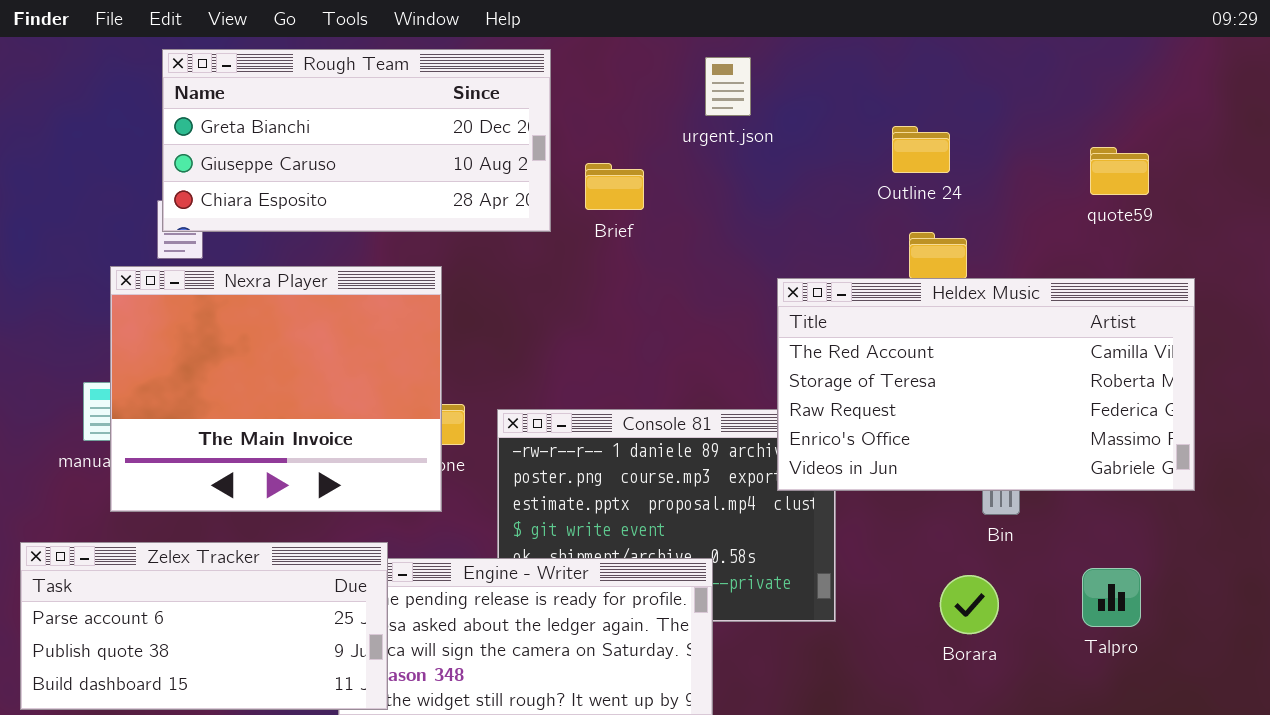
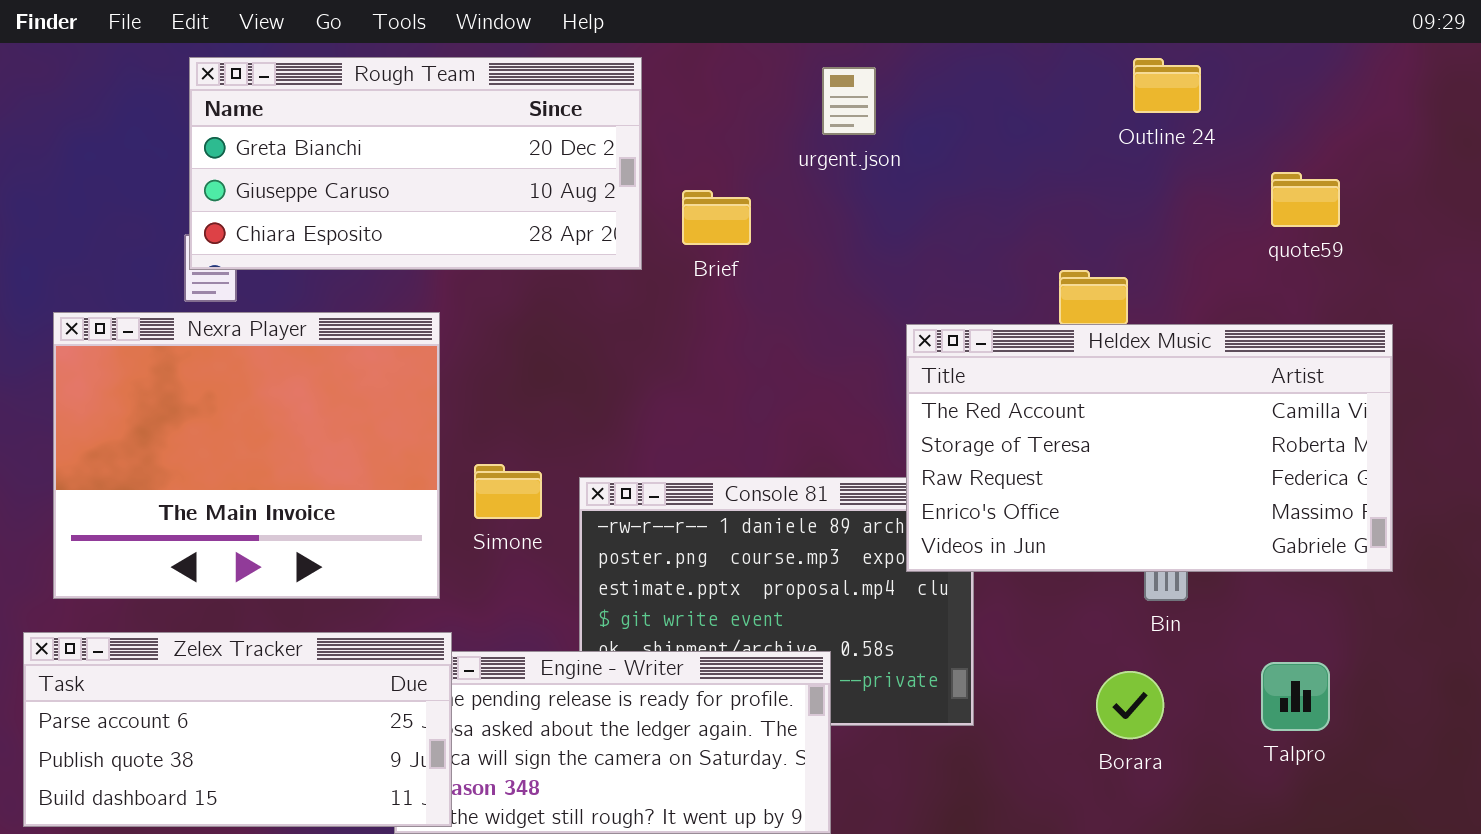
Outline 24: [892,126,950,173] -> [1133,58,1201,113], moved
Nexra Player: [110,266,442,512] -> [53,312,440,599], moved

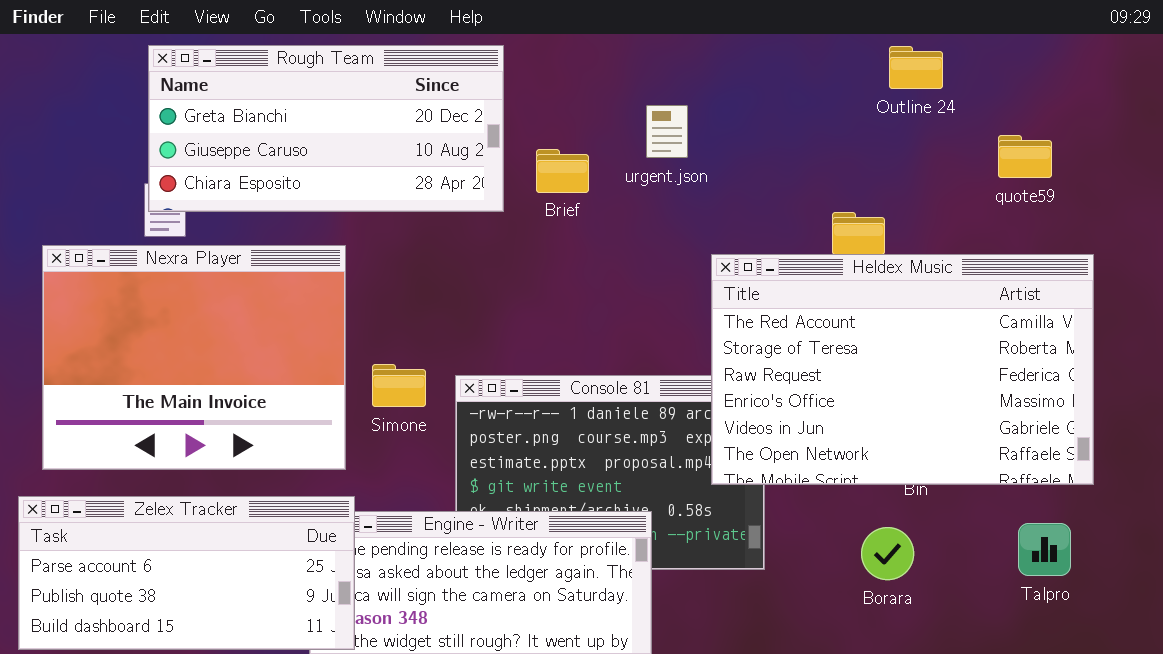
urgent.json: [822,67,876,135] -> [646,105,688,158], moved
Heldex Music: [906,324,1393,572] -> [711,254,1094,485], resized
Talpro: [1261,662,1330,731] -> [1018,523,1071,576], moved

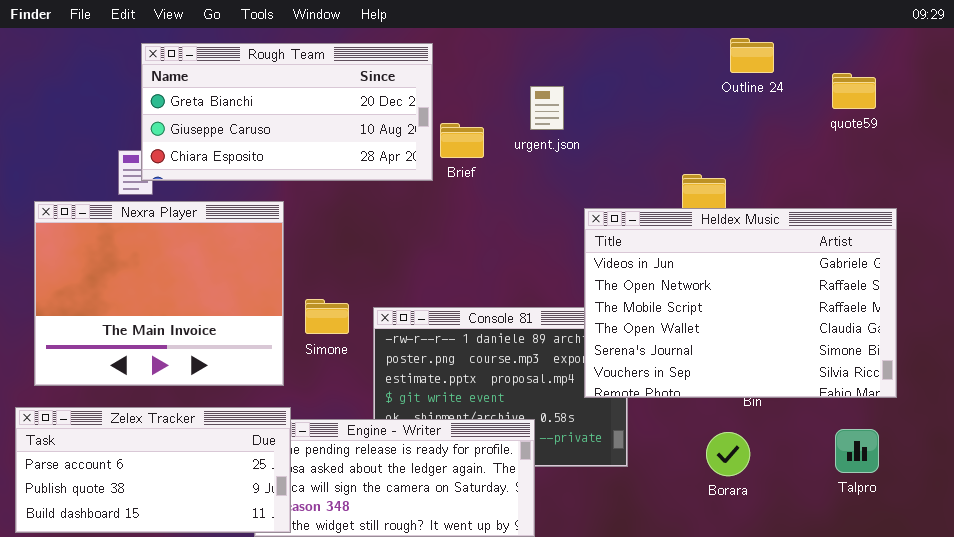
Rough Team: [148,45,504,212] -> [141,43,433,181], moved
quote59: [998,135,1052,178] -> [832,73,876,109], moved
Heldex Music: [711,254,1094,485] -> [584,208,897,398], scrolled down 4 rows

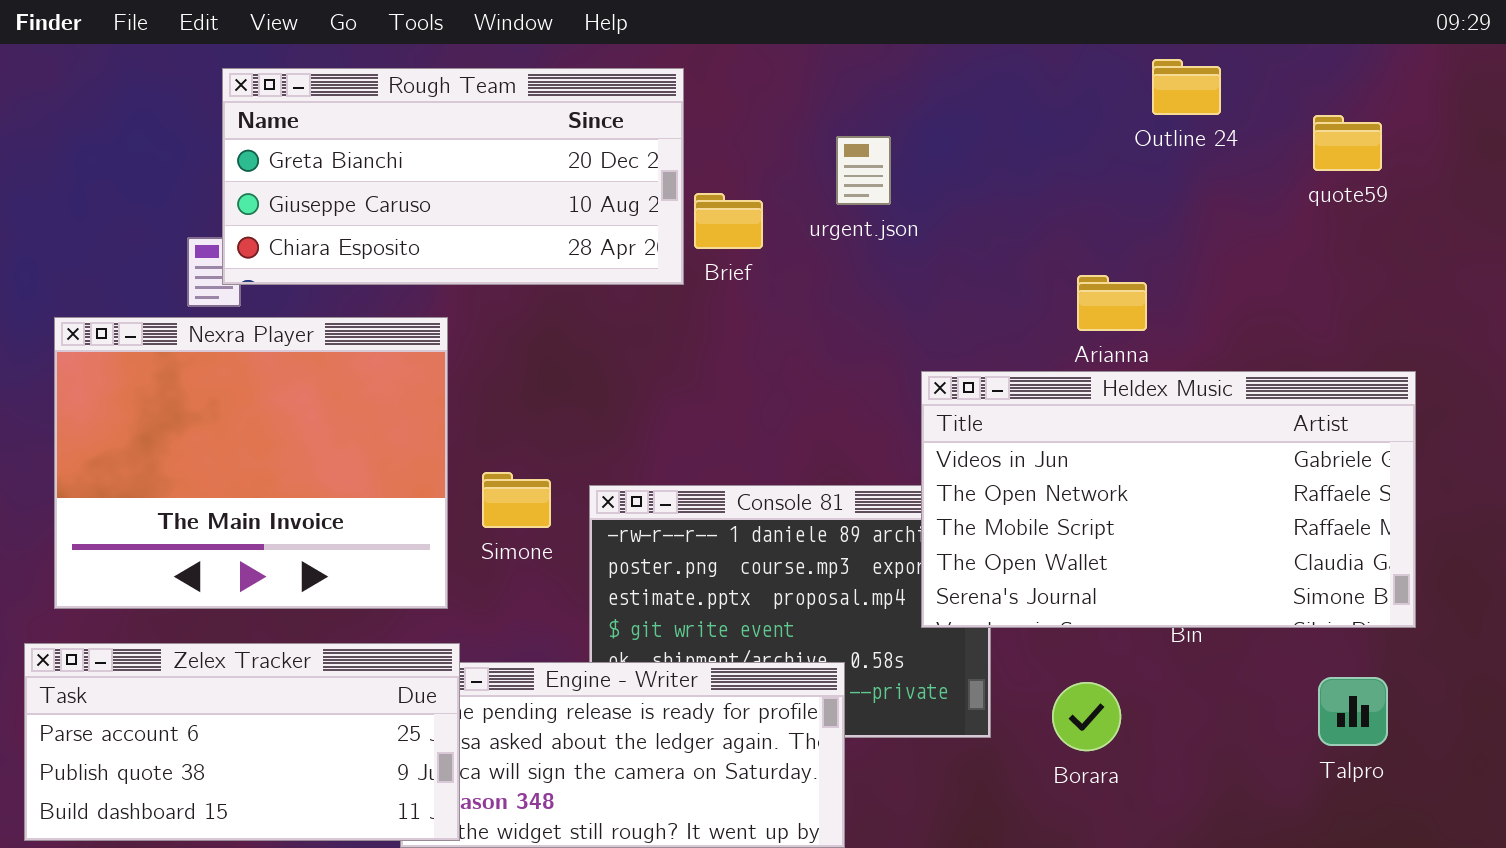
Heldex Music: [584,208,897,398] -> [921,371,1416,628], resized
Borara: [706,432,750,476] -> [1052,682,1121,751], moved

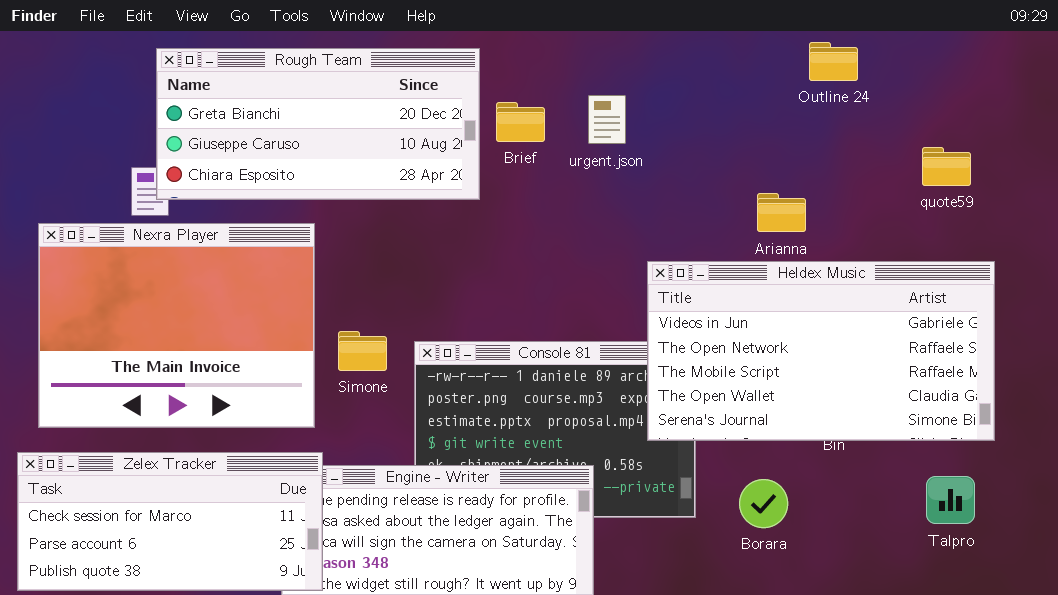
quote59: [1313,115,1382,171] -> [922,147,971,186], moved
Brief: [694,193,763,249] -> [496,102,545,142], moved
Zelex Tracker: [24,643,460,841] -> [17,452,323,591], scrolled up 1 row

